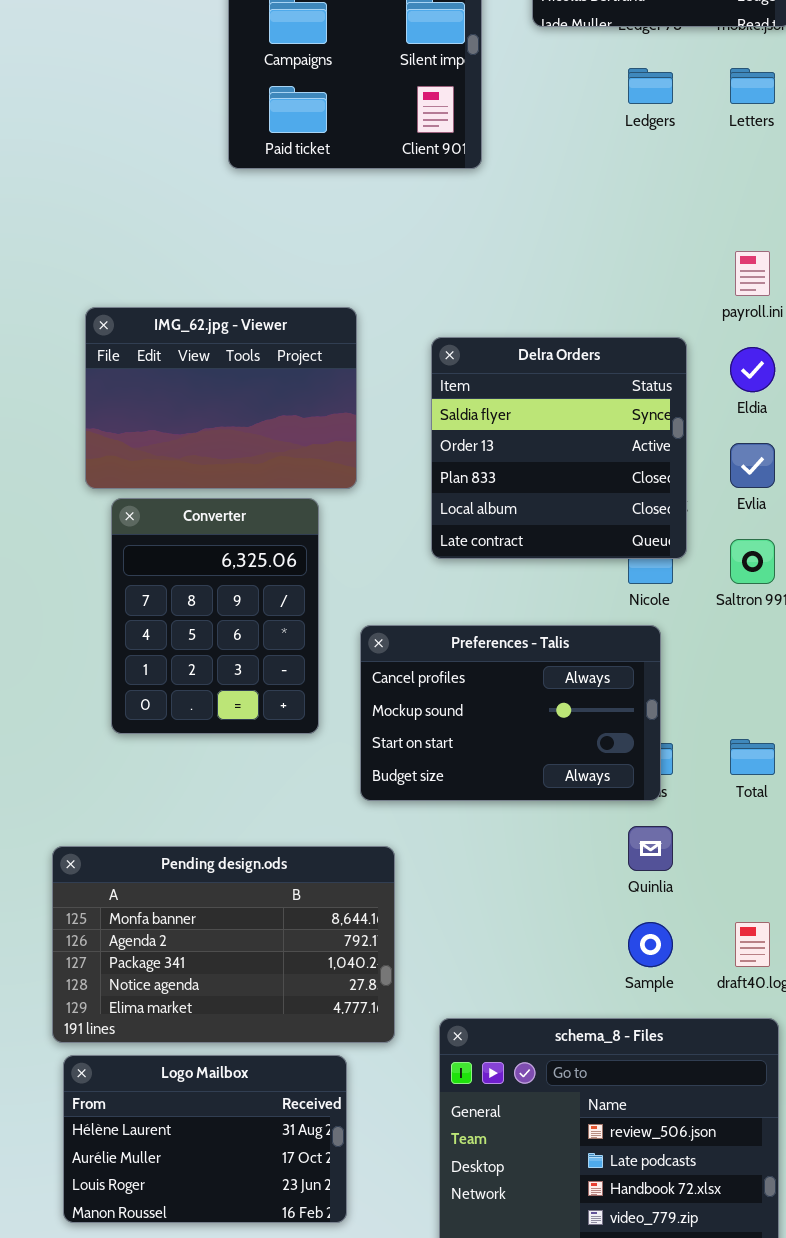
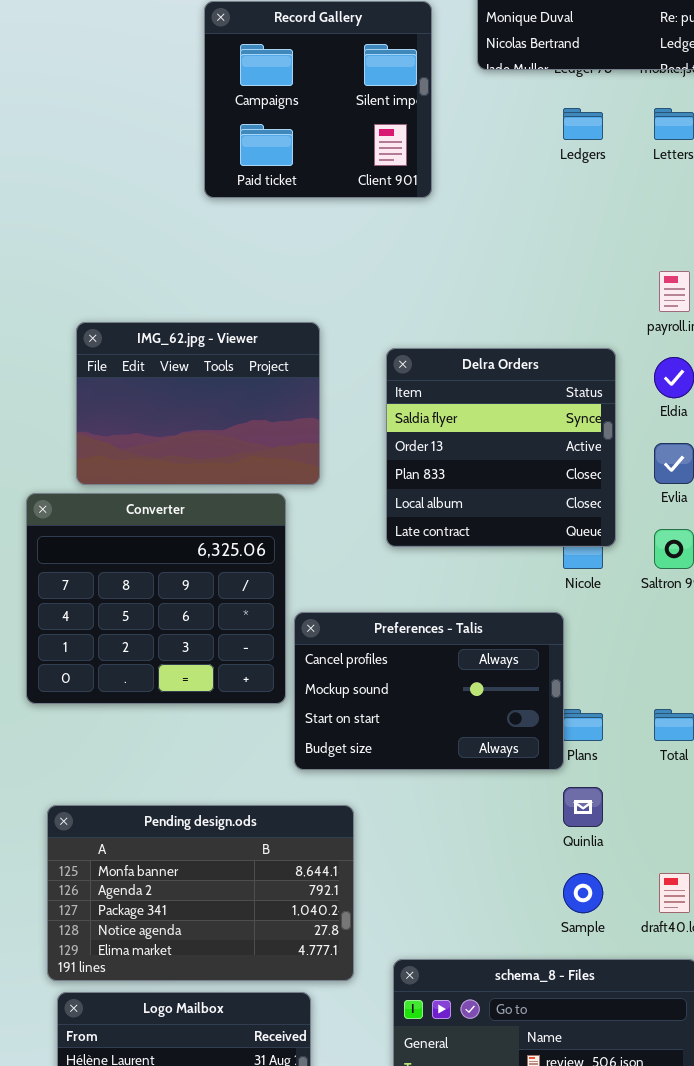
Converter: [111,498,319,734] -> [26,493,286,704], resized
Preferences - Talis: [360,625,661,801] -> [294,612,564,770], moved

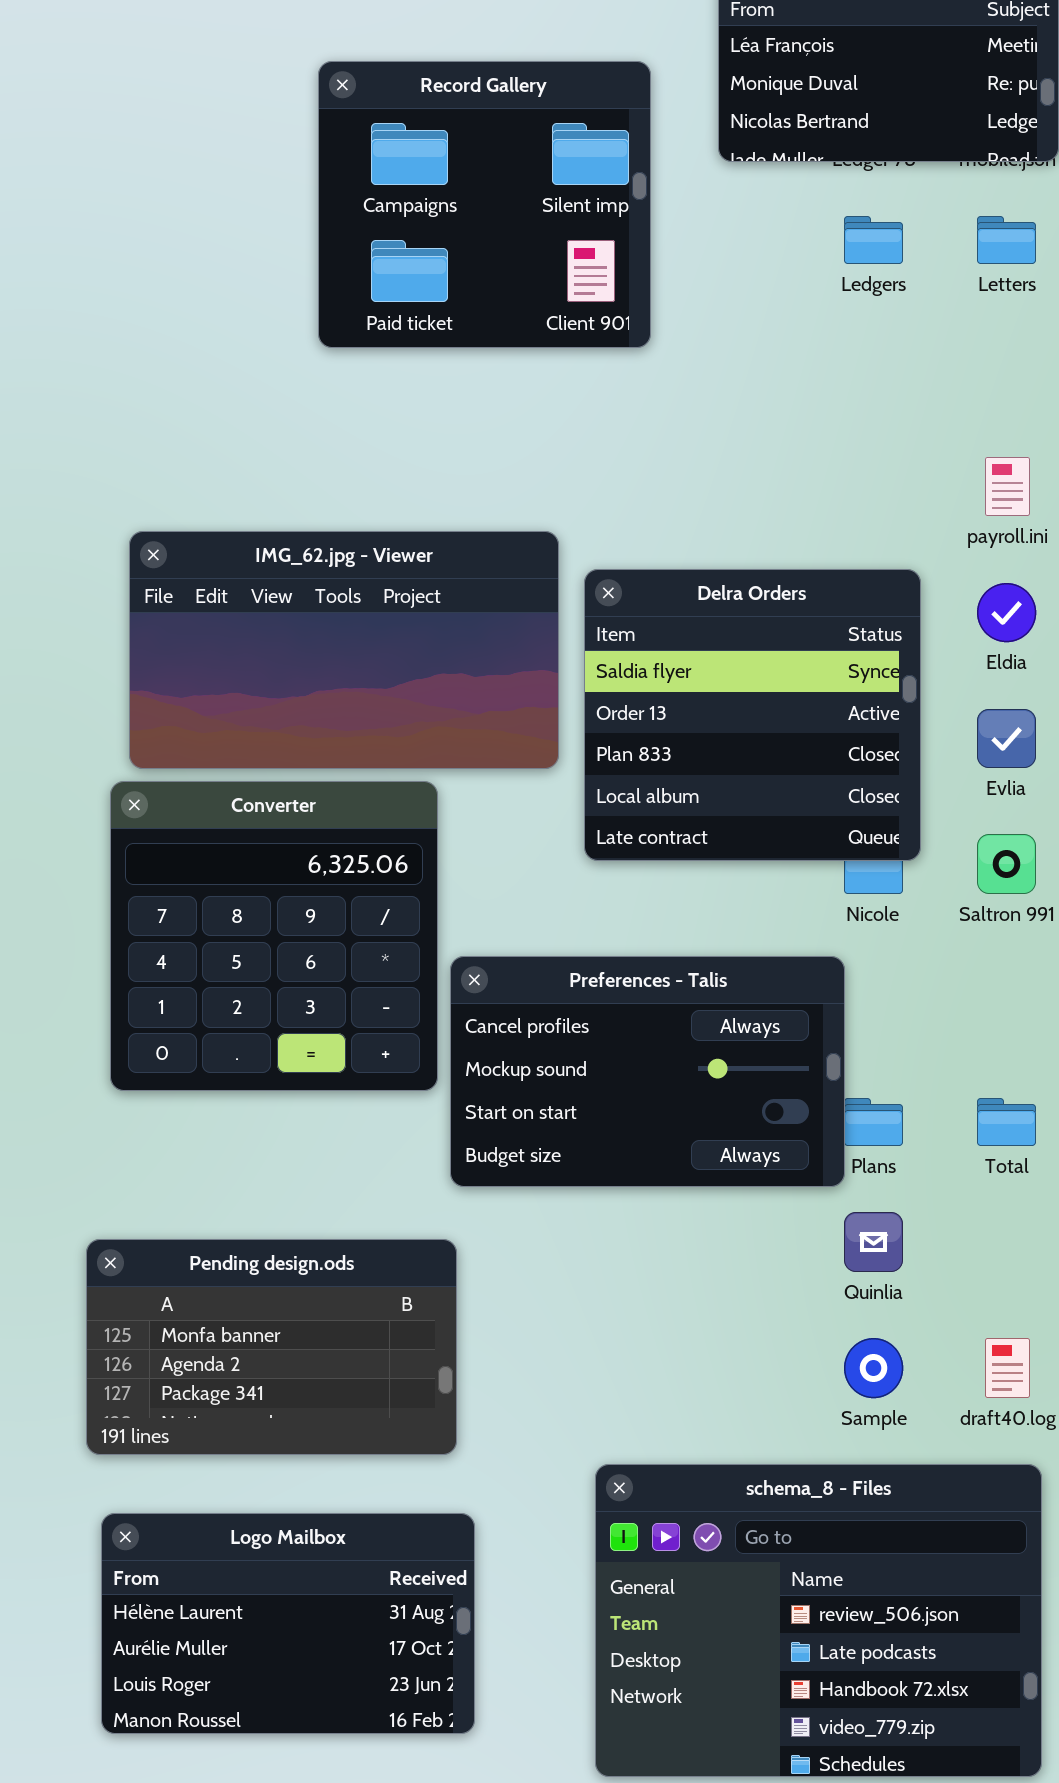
IMG_62.jpg - Viewer: [76,322,320,485] -> [129,531,559,769], resized
Converter: [26,493,286,704] -> [110,781,438,1091], resized
Pending design.ods: [47,805,354,981] -> [86,1239,457,1455], resized

